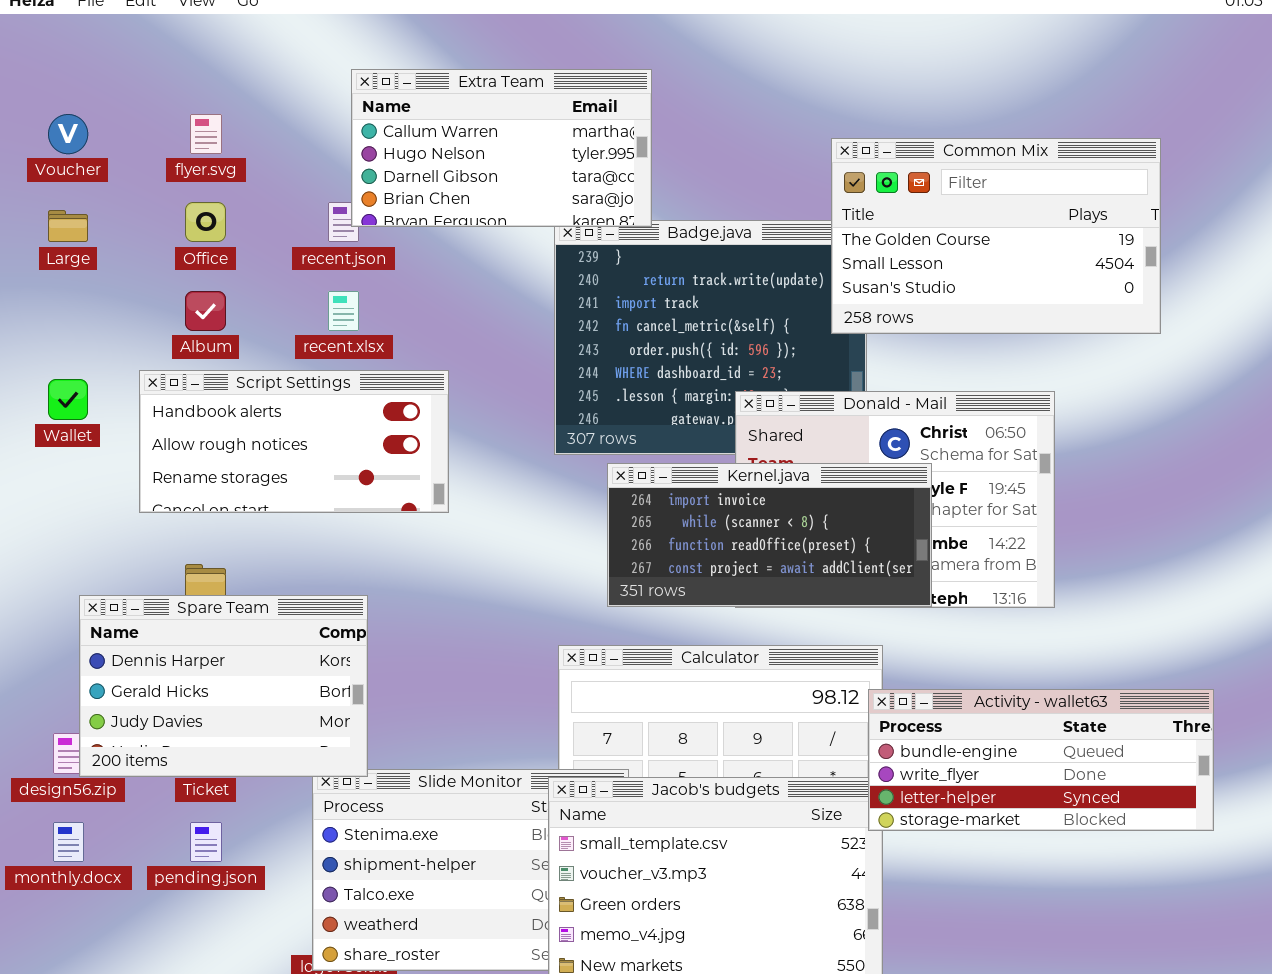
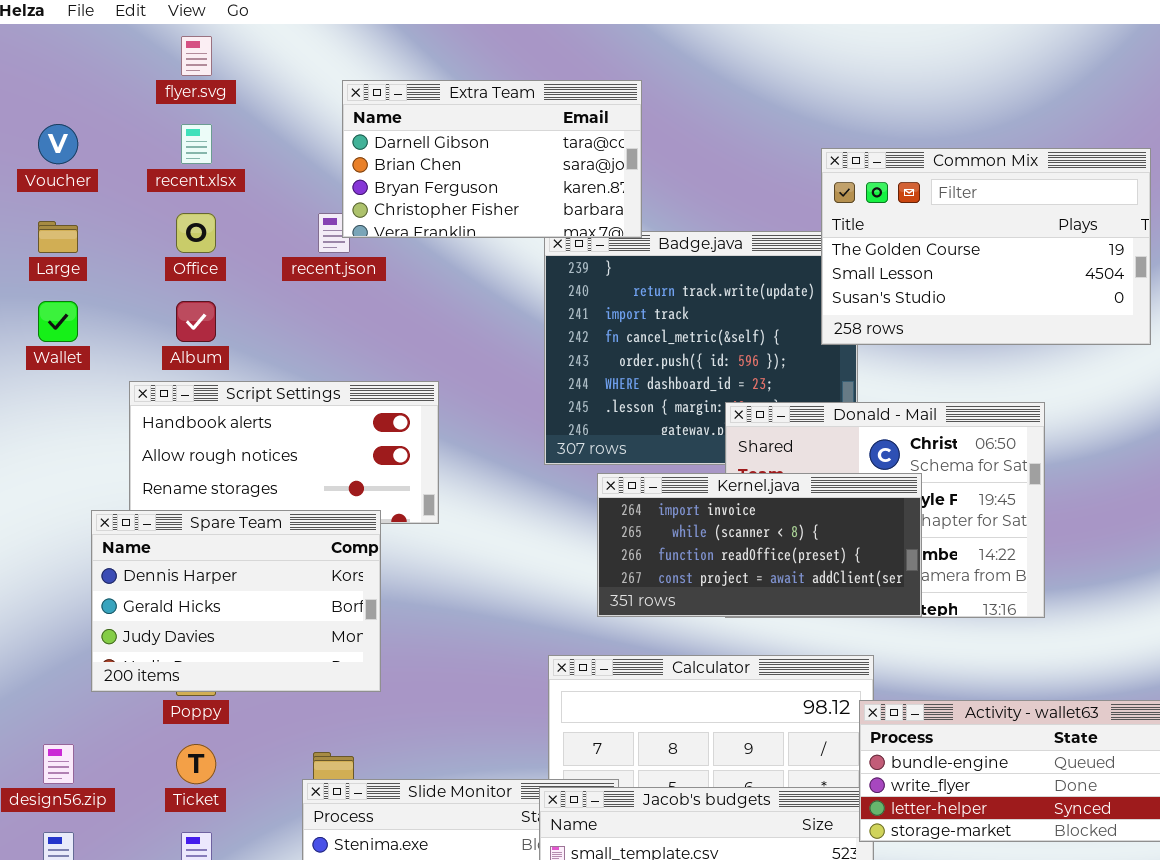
Extra Team: [351,69,652,227] -> [342,80,642,238], scrolled down 2 rows
flyer.svg: [190,114,222,154] -> [181,36,212,76], moved
recent.xlsx: [328,291,359,331] -> [181,124,212,164], moved
Wallet: [48,379,88,420] -> [38,301,78,342], moved
Spare Team: [79,595,368,777] -> [91,510,381,692], moved

